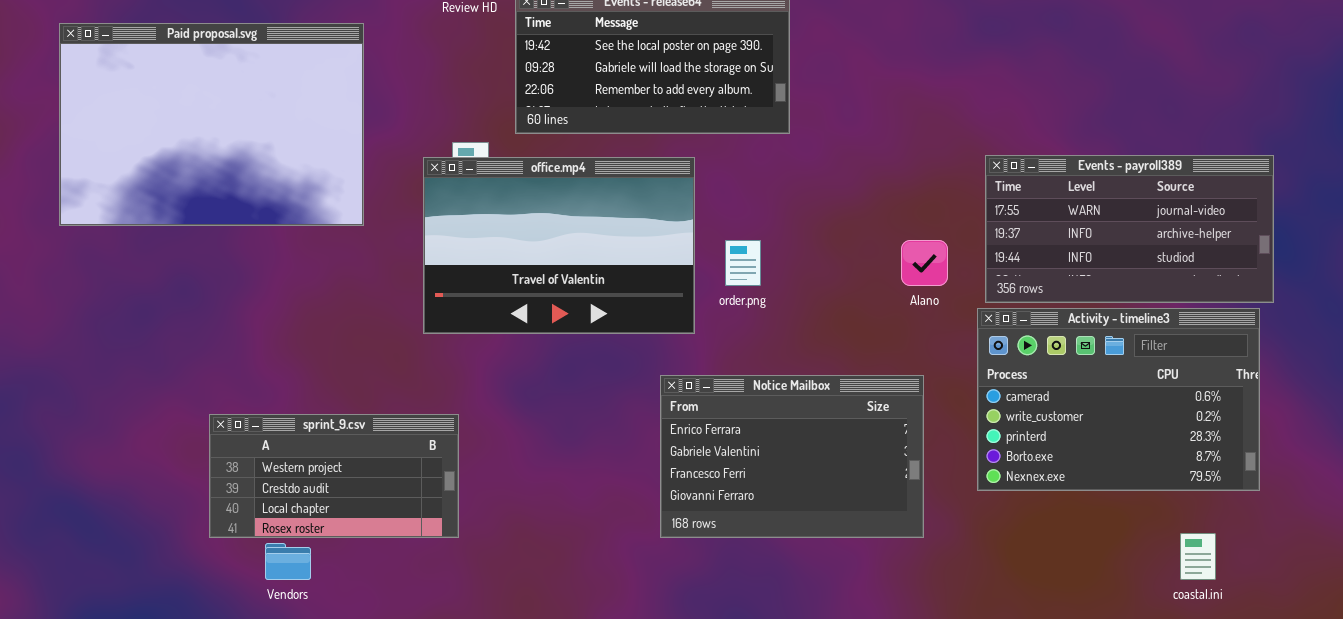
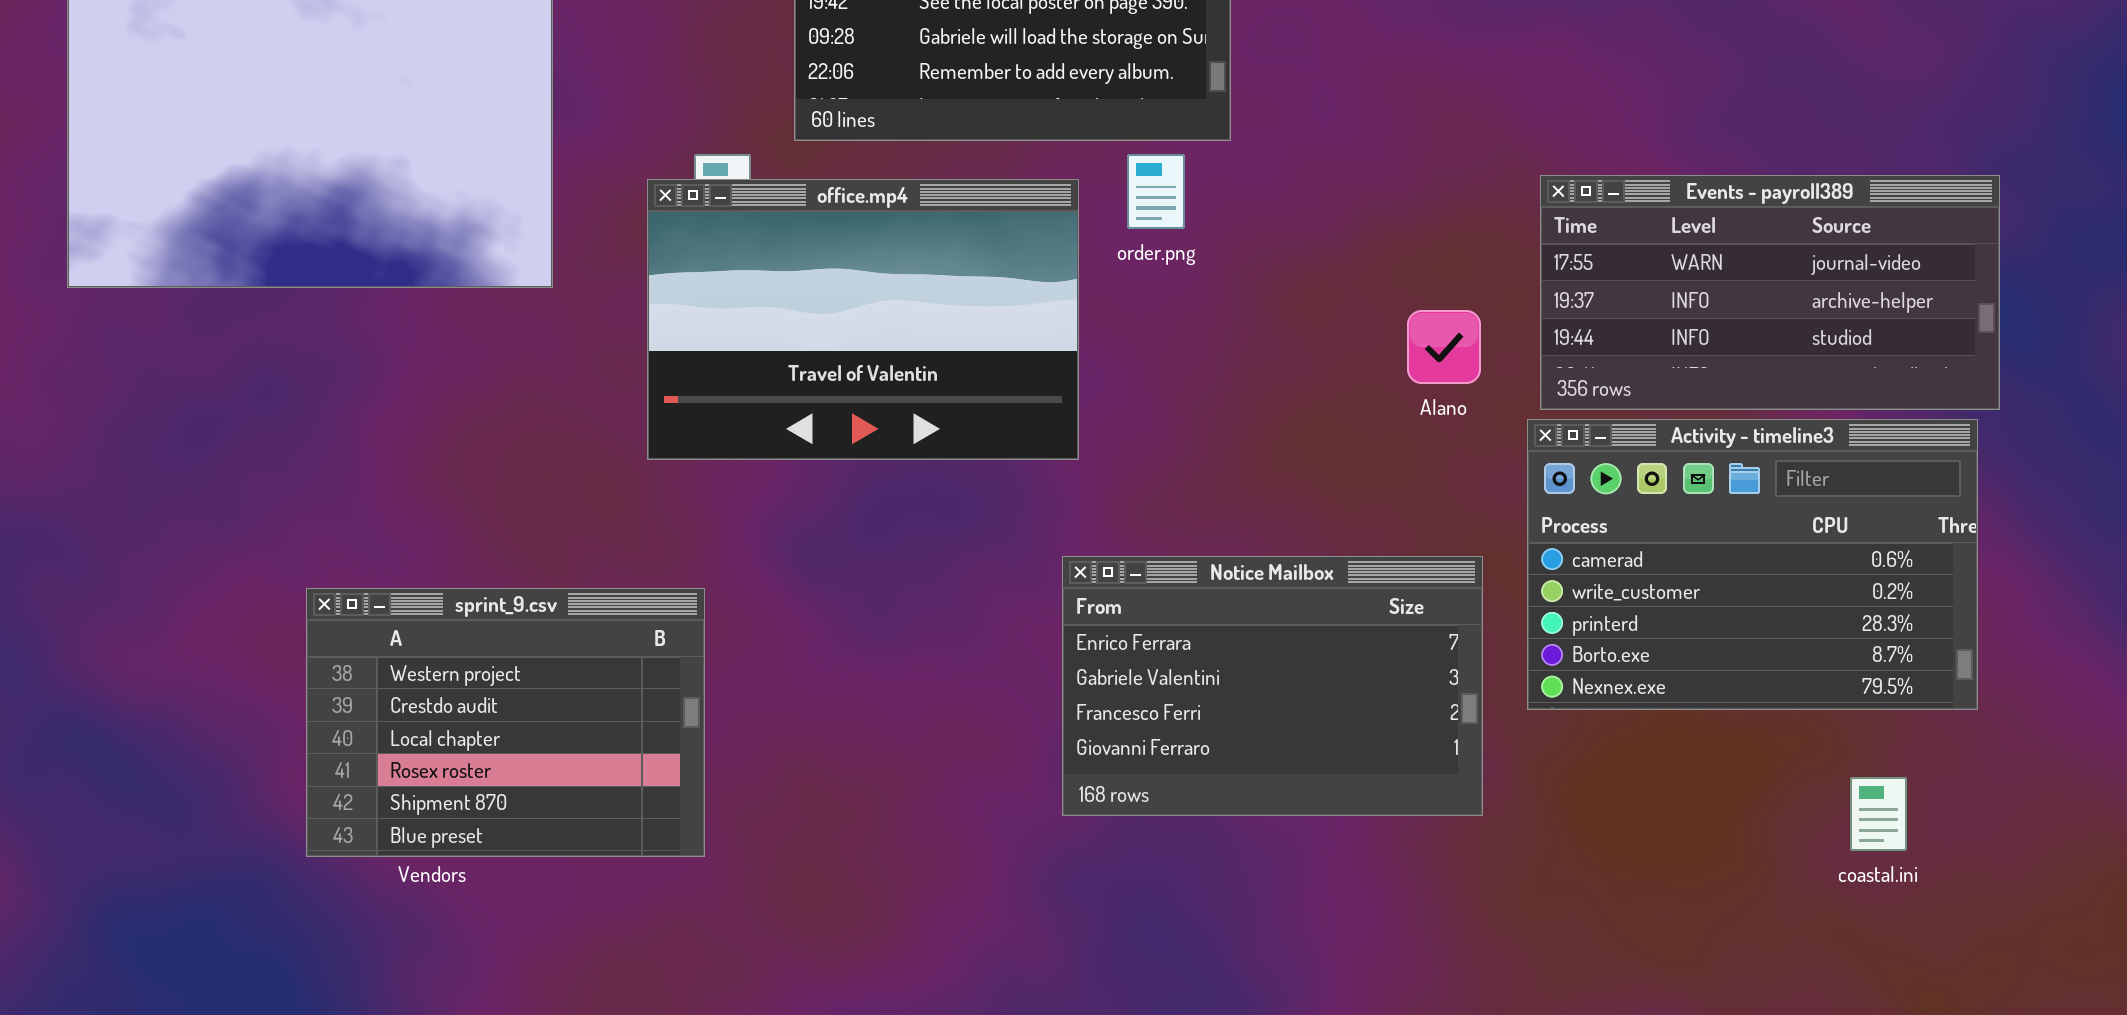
order.png: [725,240,761,286] -> [1127,154,1185,229], moved
Notice Mailbox: [660,375,924,538] -> [1062,556,1483,816], moved
sprint_9.csv: [209,414,459,538] -> [306,588,705,857], resized

